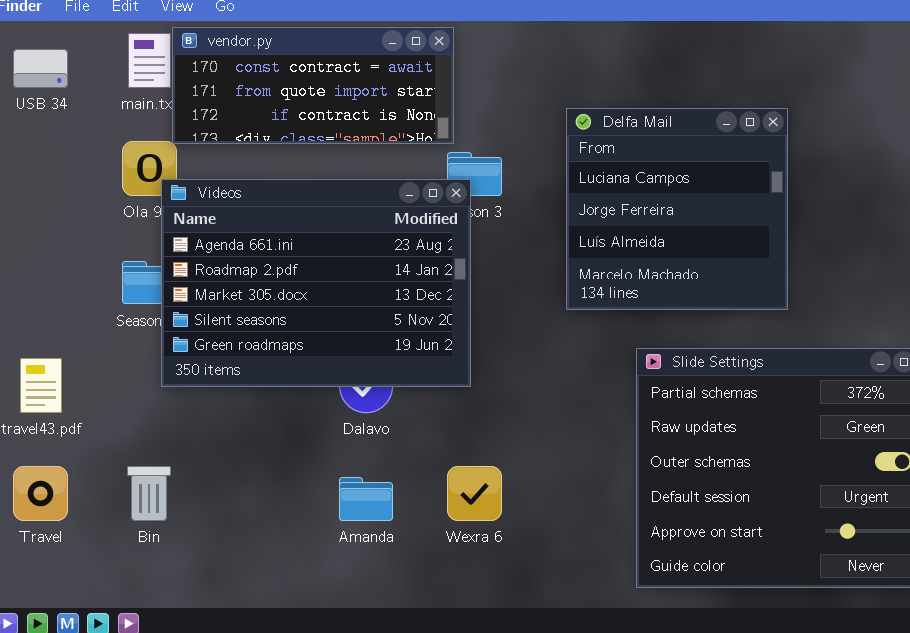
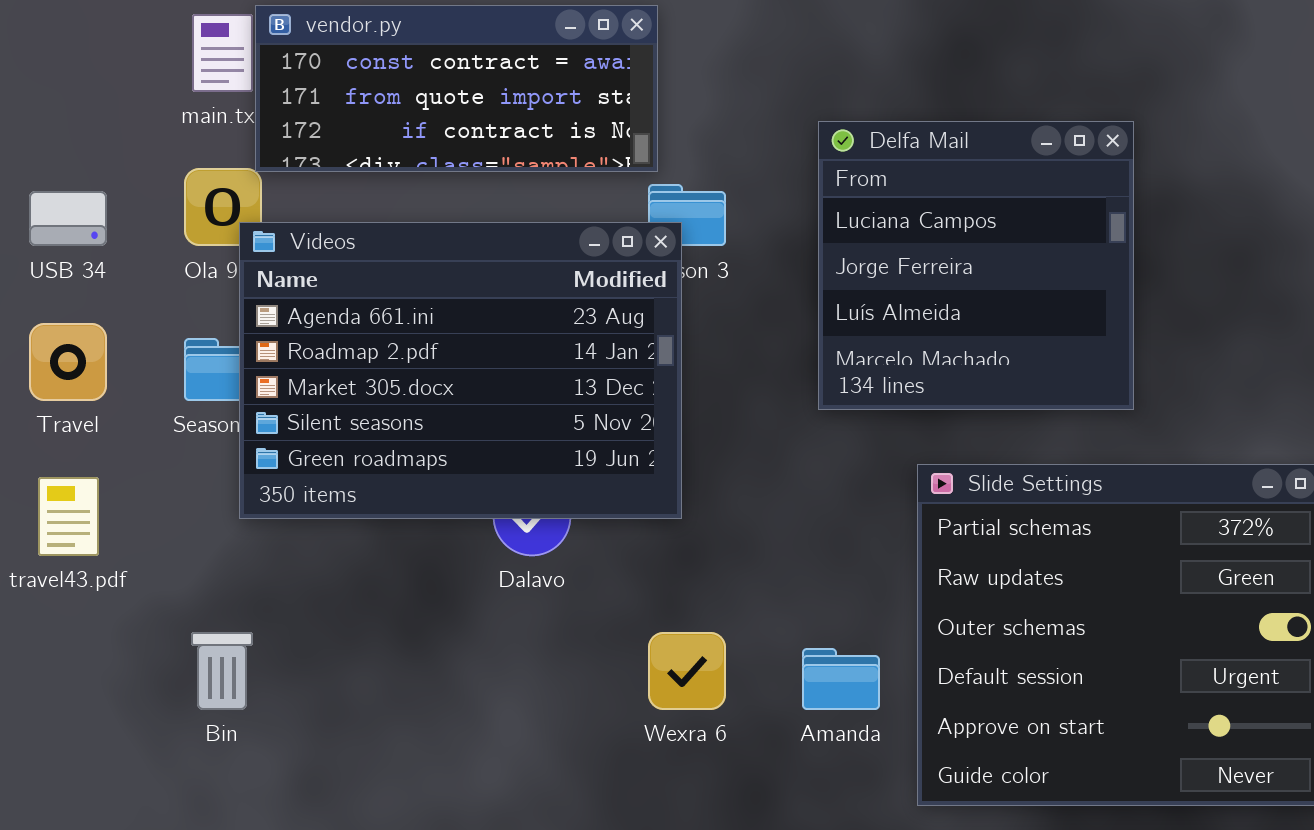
USB 34: [13,49,68,88] -> [29,191,107,246], moved
Travel: [13,466,68,521] -> [29,323,107,401], moved
Amanda: [339,477,393,521] -> [802,648,880,710], moved

